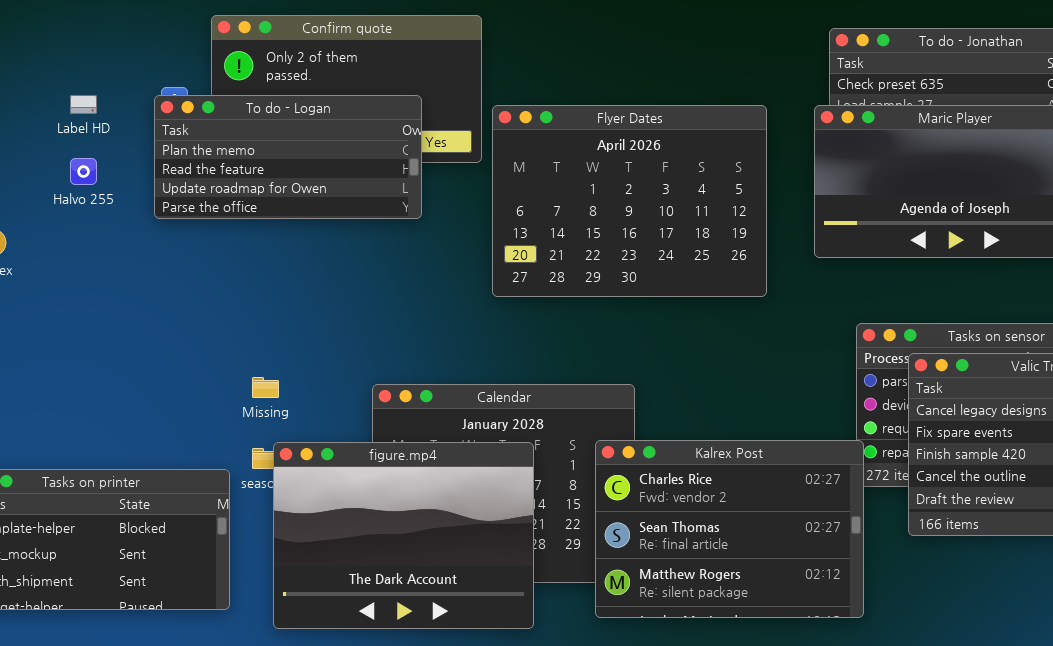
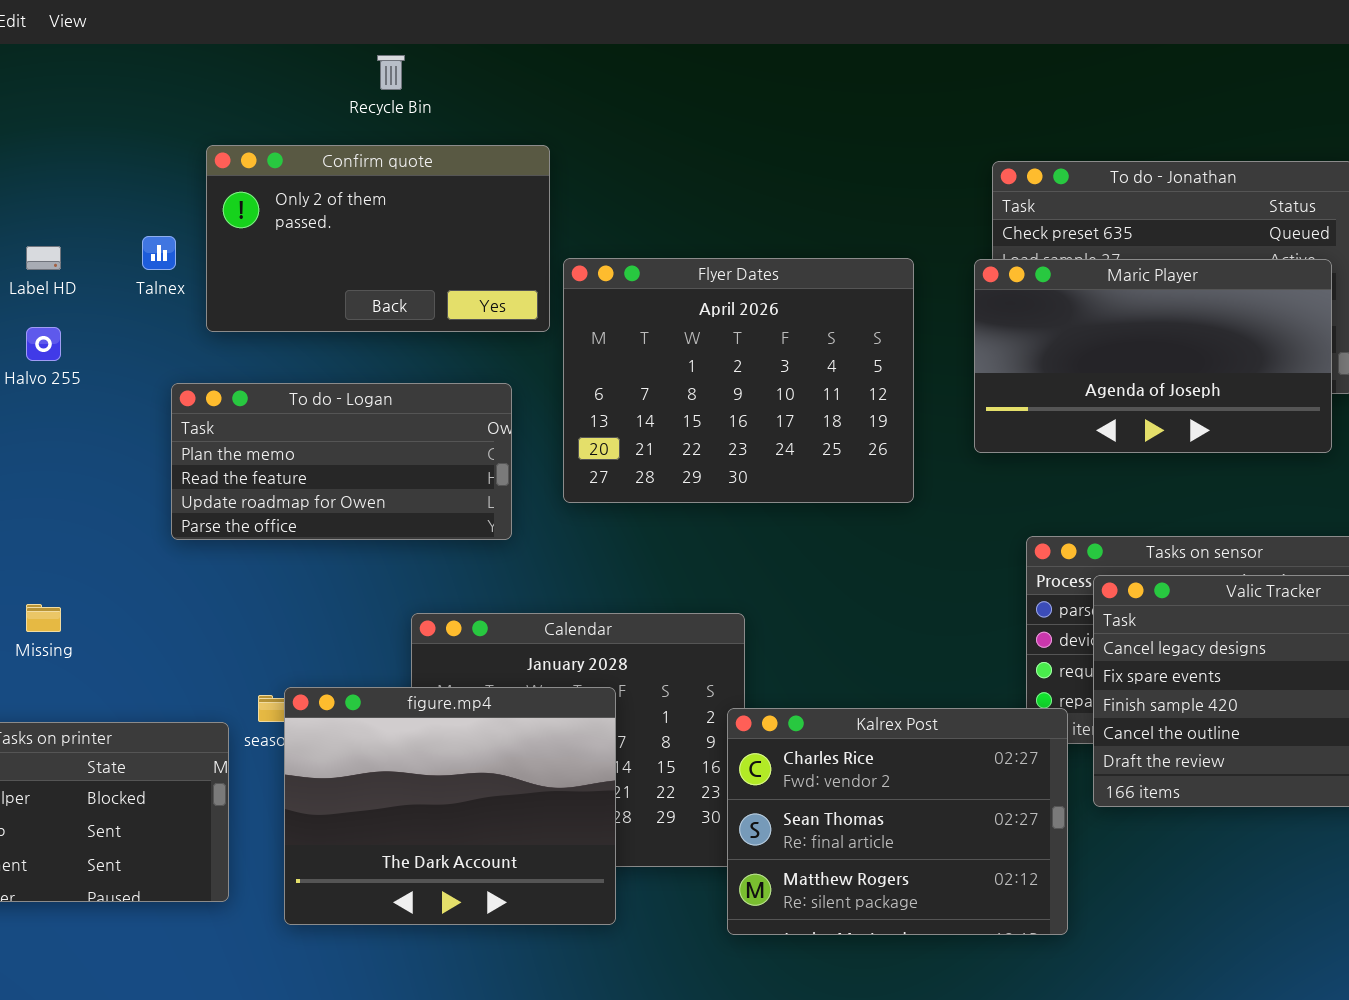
To do - Logan: [154,95,422,219] -> [171,383,512,540], moved
Missing: [252,377,279,398] -> [26,604,61,632], moved
Kalrex Post: [595,440,864,618] -> [727,708,1068,935], moved

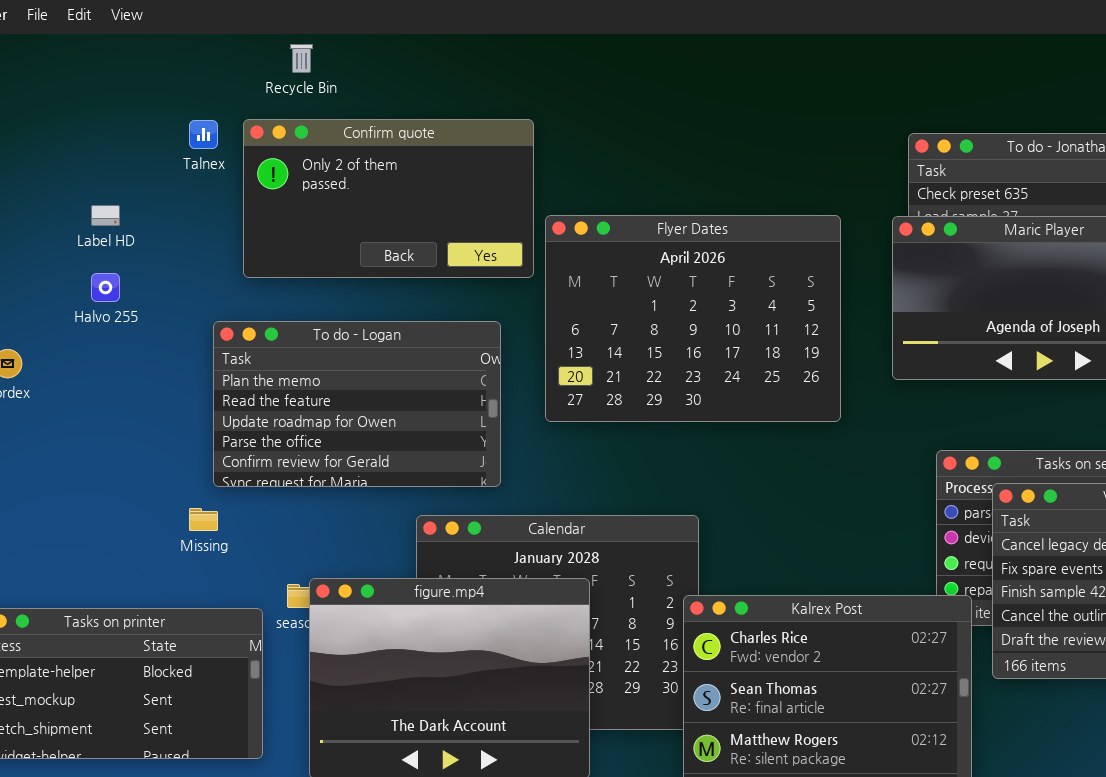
Recycle Bin: [377,55,405,90] -> [290,44,313,73], moved
Talnex: [142,236,176,270] -> [189,120,218,149], moved
To do - Logan: [171,383,512,540] -> [213,321,501,487], resized
Missing: [26,604,61,632] -> [189,508,218,531], moved

